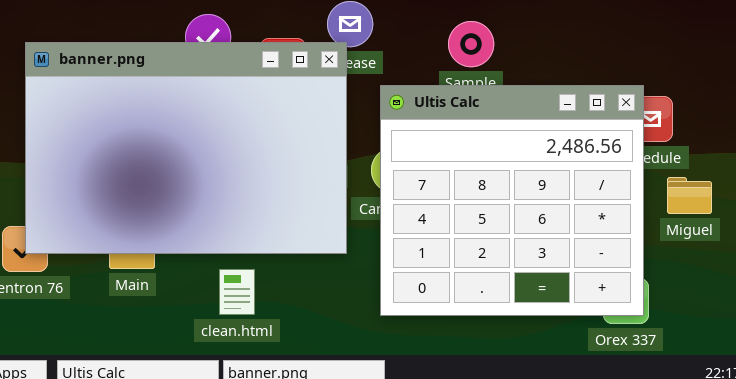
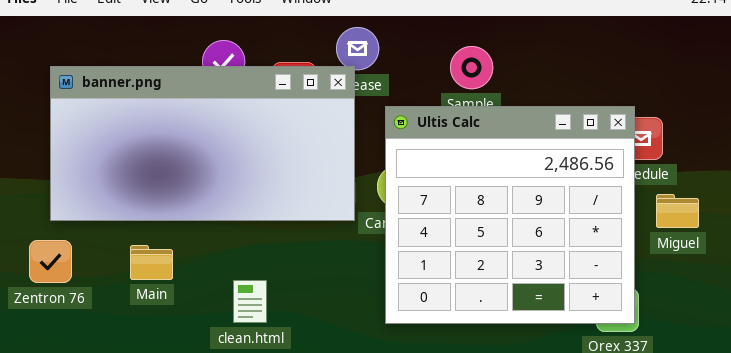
banner.png: [25,42,347,254] -> [50,66,355,221], resized

